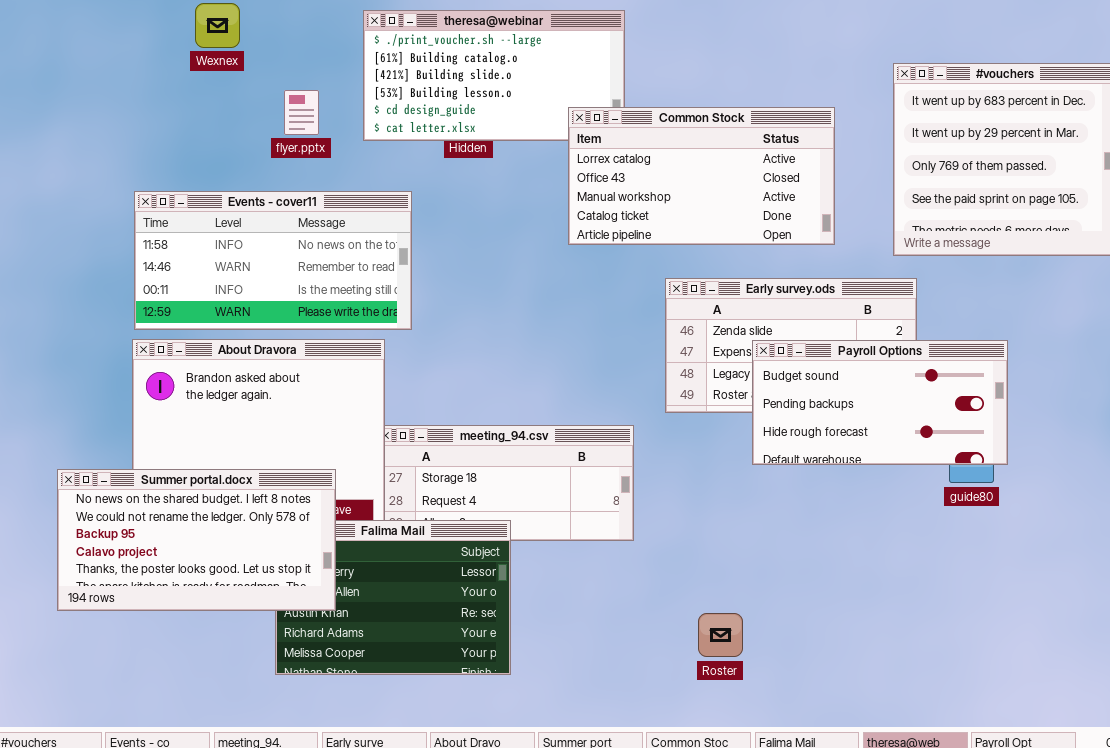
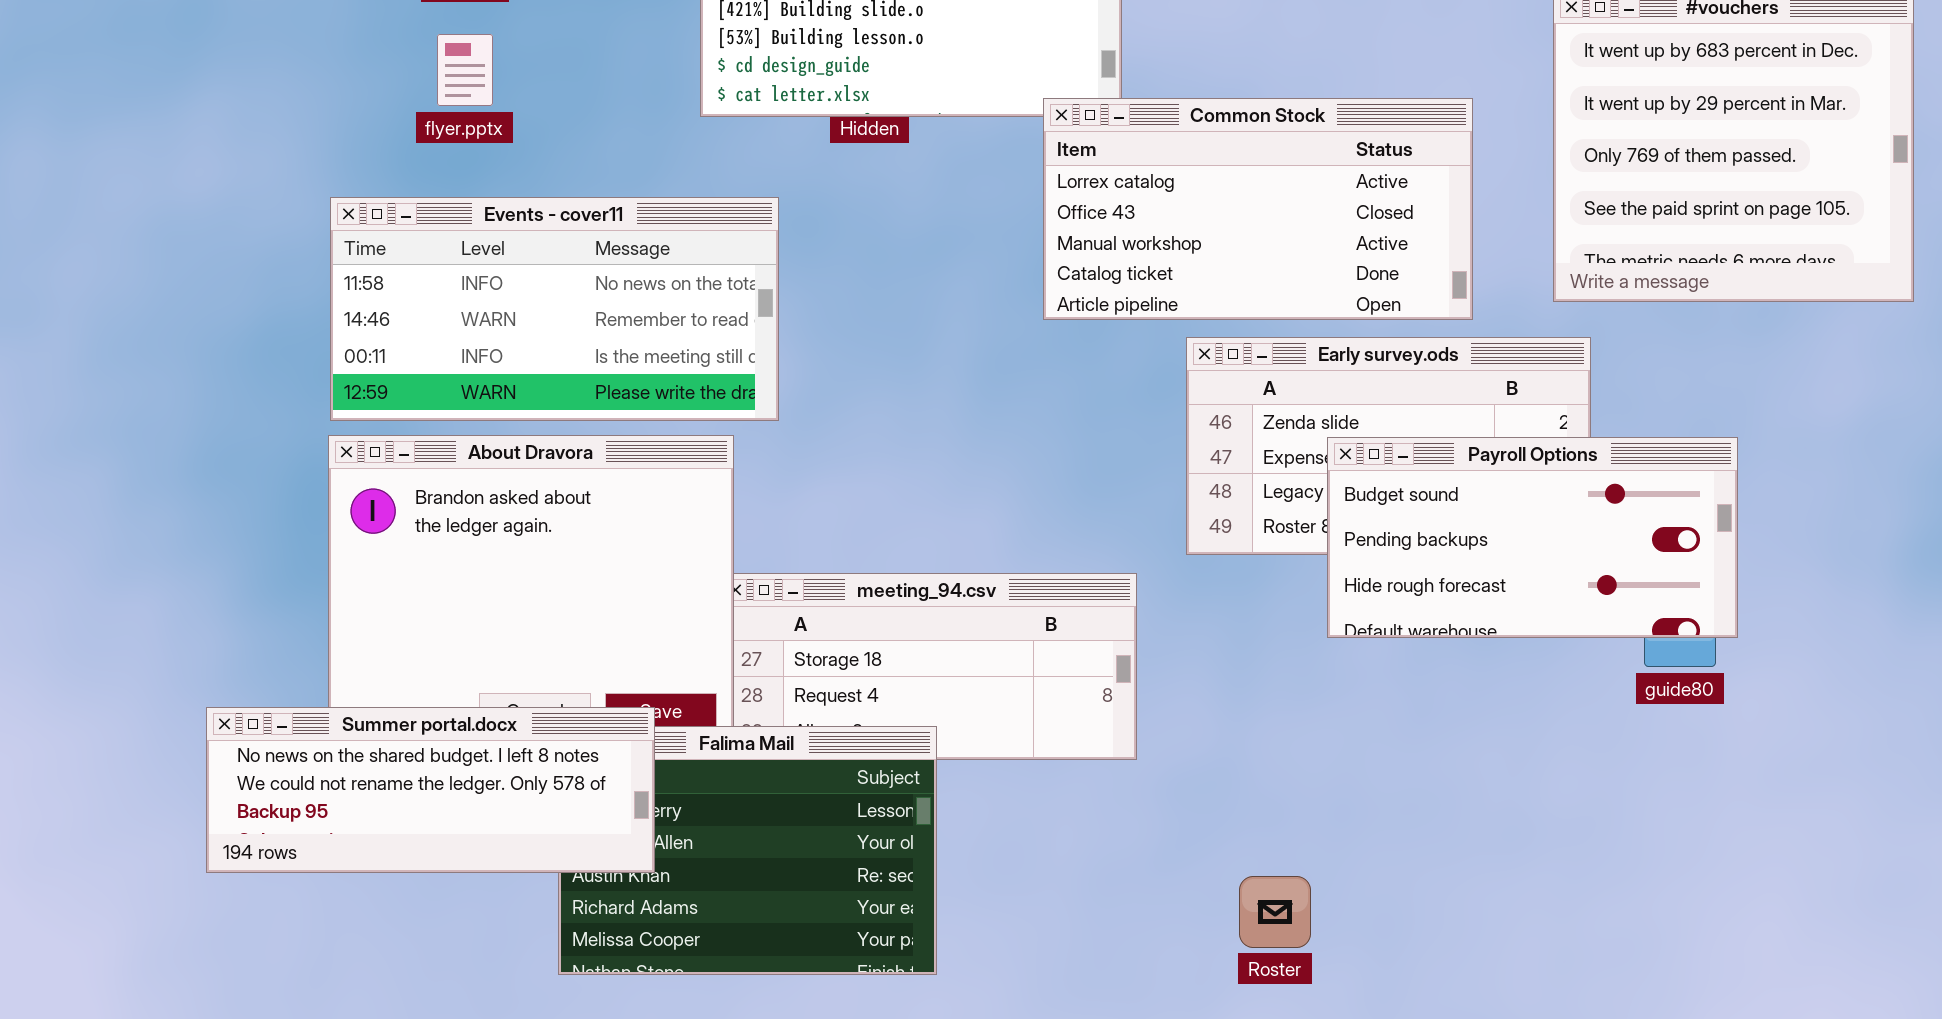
flyer.pptx: [284,90,319,135] -> [437,34,493,106], moved
Common Stock: [568,107,835,245] -> [1043,98,1473,320], moved
Summer portal.docx: [57,469,336,611] -> [206,707,655,873], resized

